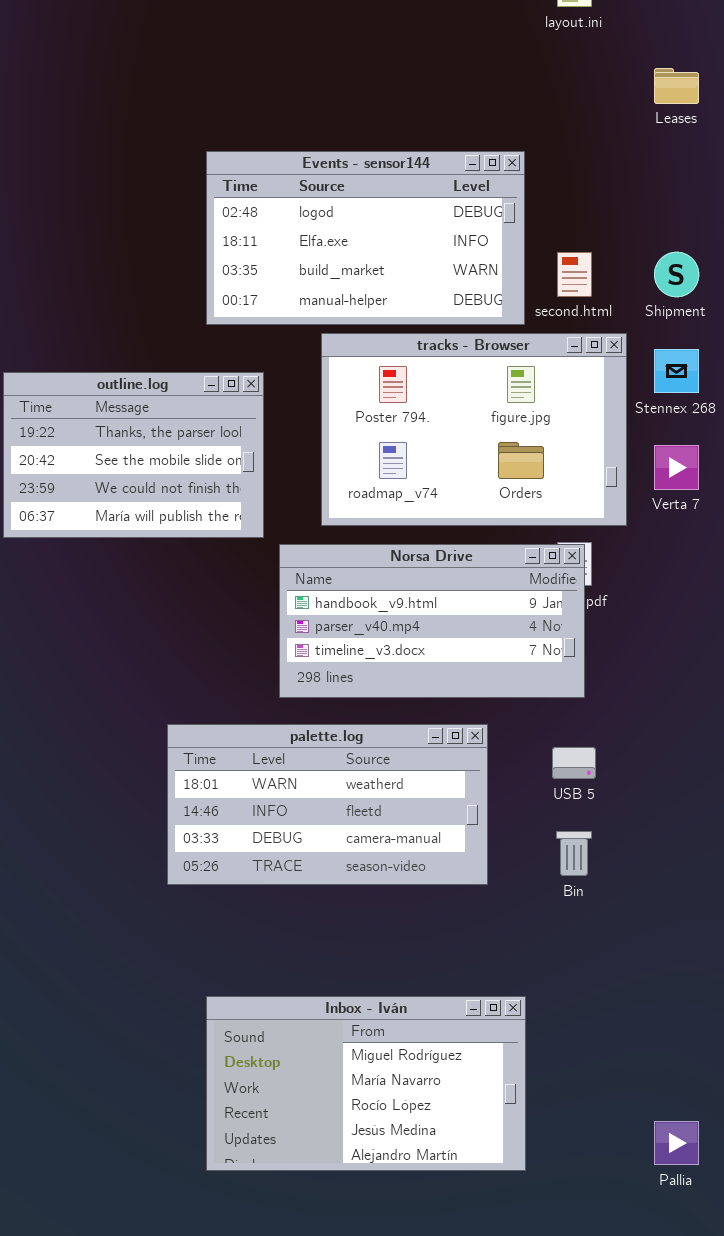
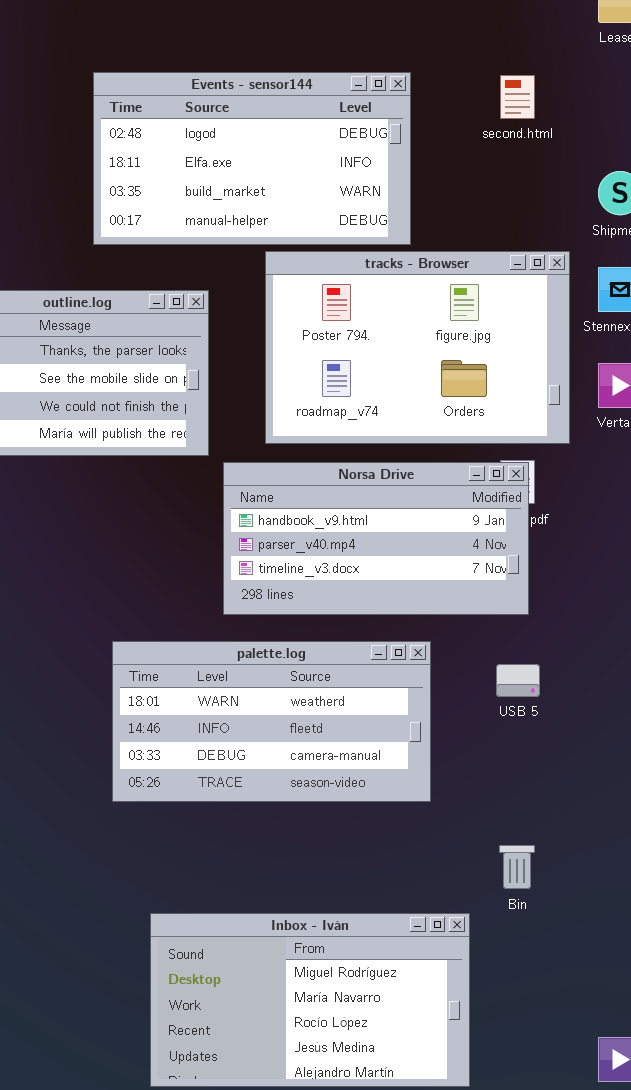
Events - sensor144: [206,151,525,325] -> [93,72,411,245], moved
second.html: [557,252,592,297] -> [500,75,535,119], moved
Bin: [556,831,592,876] -> [499,845,535,889], moved

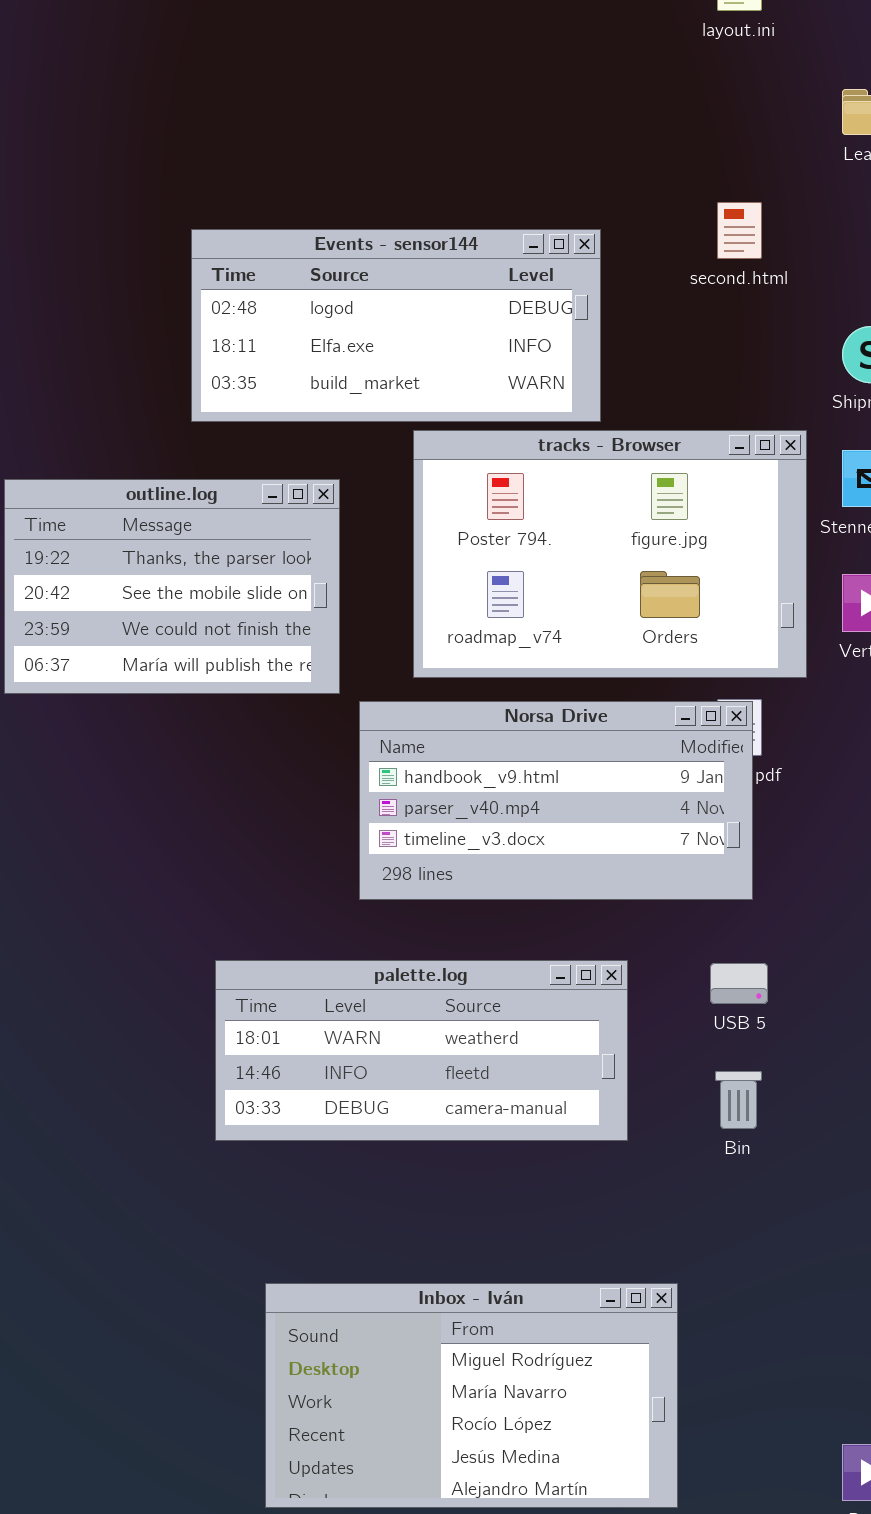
Events - sensor144: [93,72,411,245] -> [191,229,601,422], resized
palette.log: [112,641,431,802] -> [215,960,628,1141], resized
Bin: [499,845,535,889] -> [715,1071,762,1129], moved

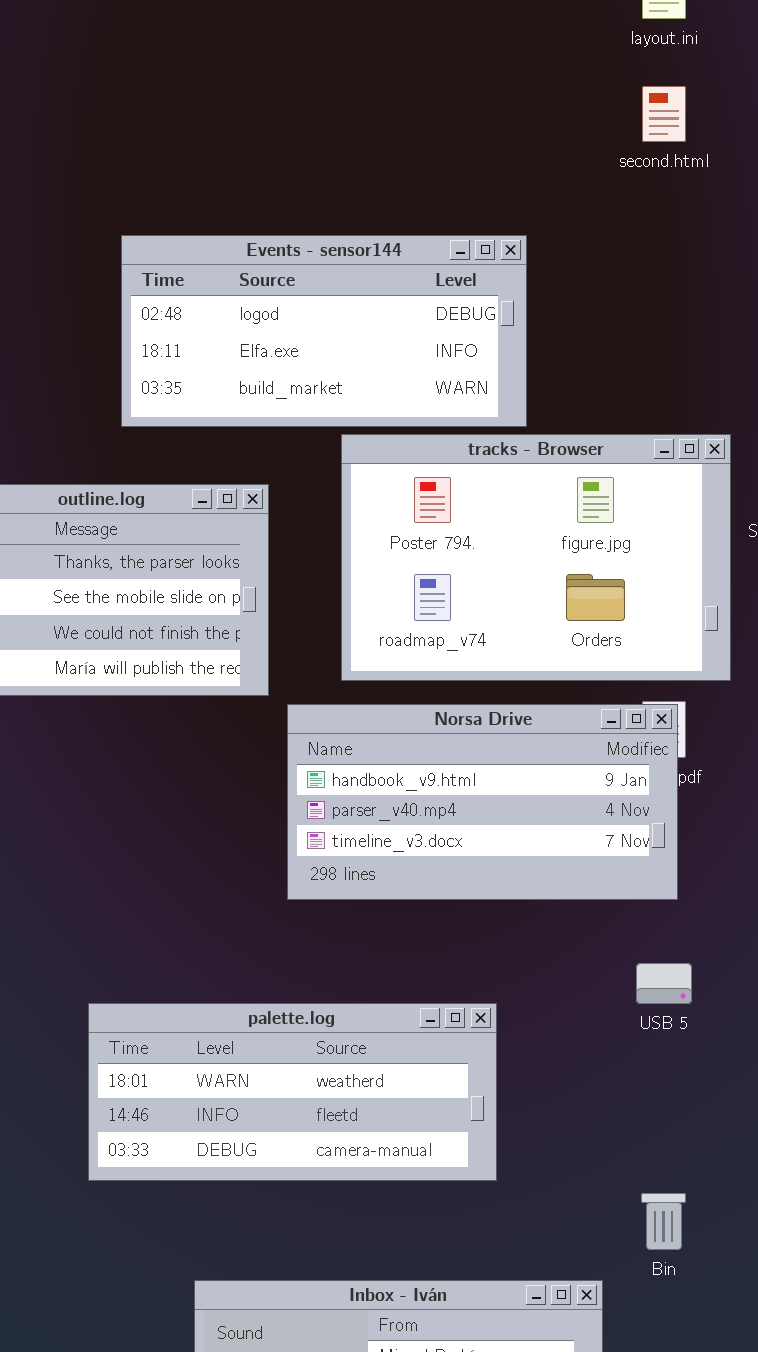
second.html: [717,202,762,259] -> [642,86,686,142], moved
palette.log: [215,960,628,1141] -> [88,1003,497,1181], moved
Bin: [715,1071,762,1129] -> [641,1193,686,1250], moved

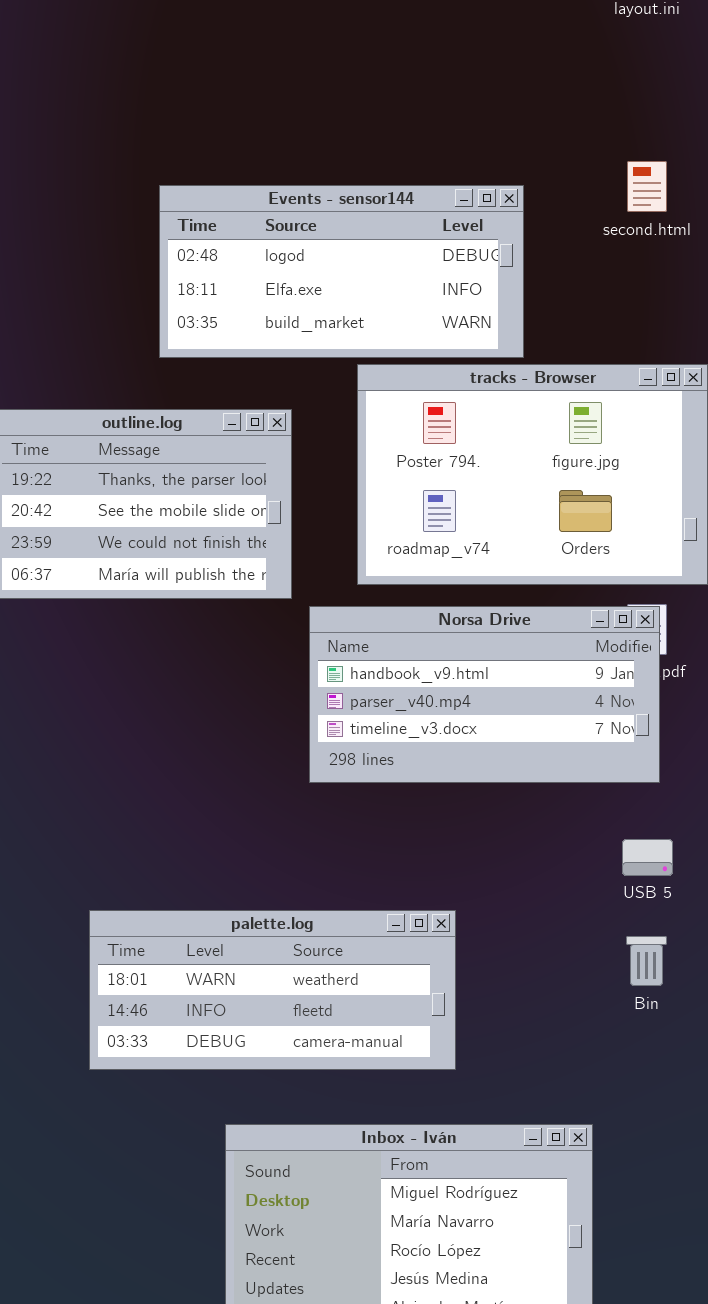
second.html: [642,86,686,142] -> [627,161,667,212], moved
palette.log: [88,1003,497,1181] -> [89,910,456,1070], moved
Bin: [641,1193,686,1250] -> [626,936,667,986], moved

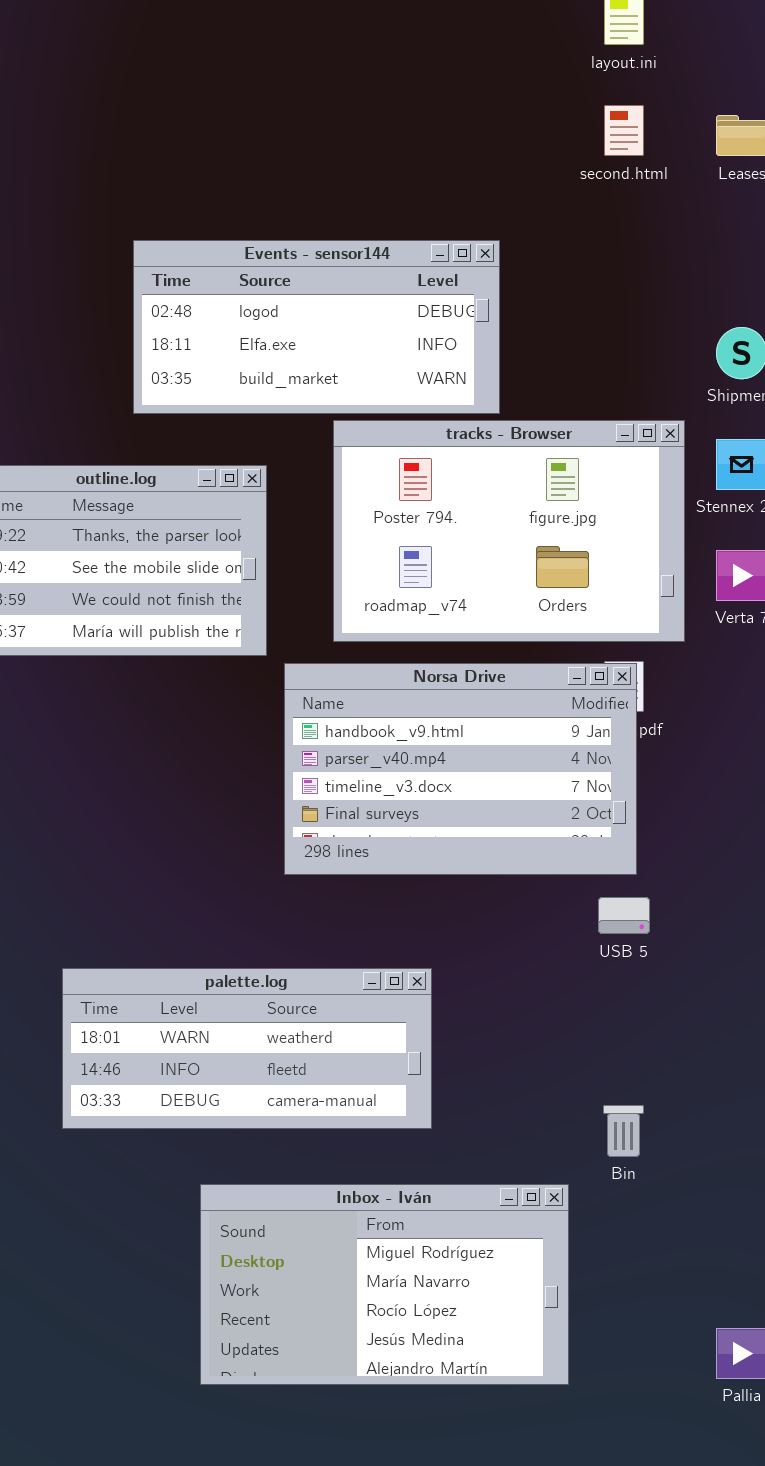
second.html: [627,161,667,212] -> [604,105,644,156], moved
Norsa Drive: [309,606,660,783] -> [284,663,637,875], resized
Bin: [626,936,667,986] -> [603,1105,644,1157], moved

